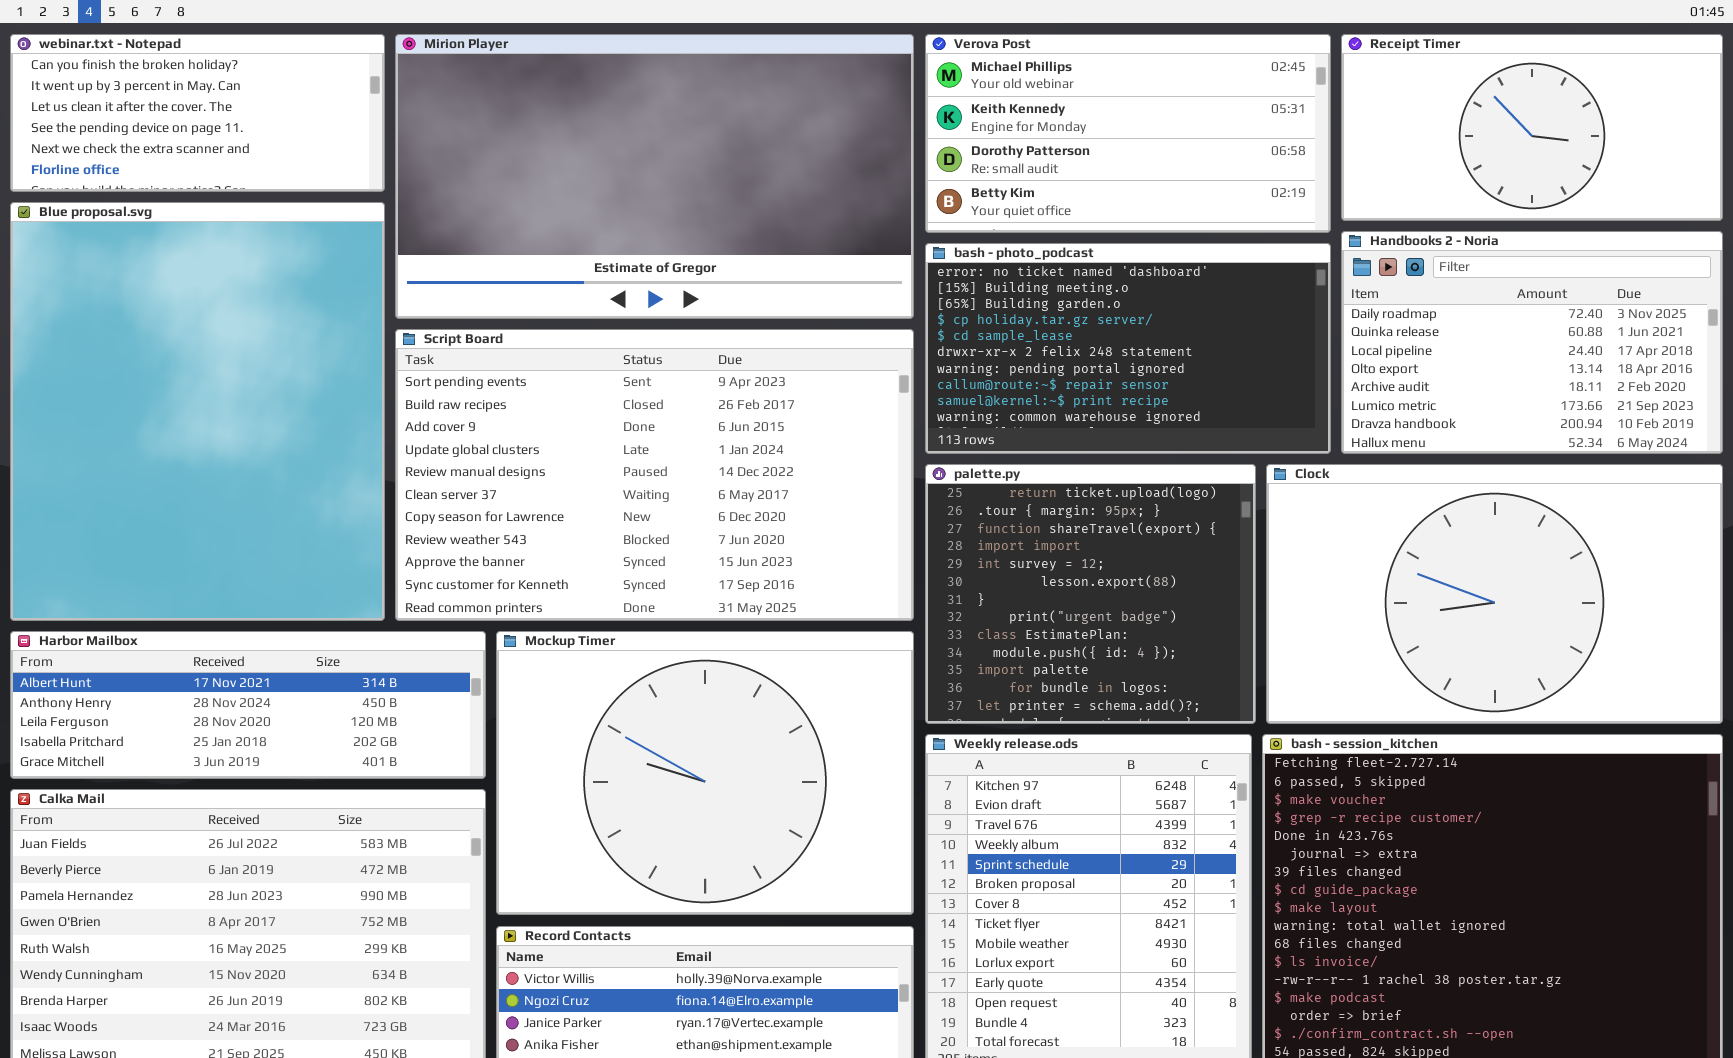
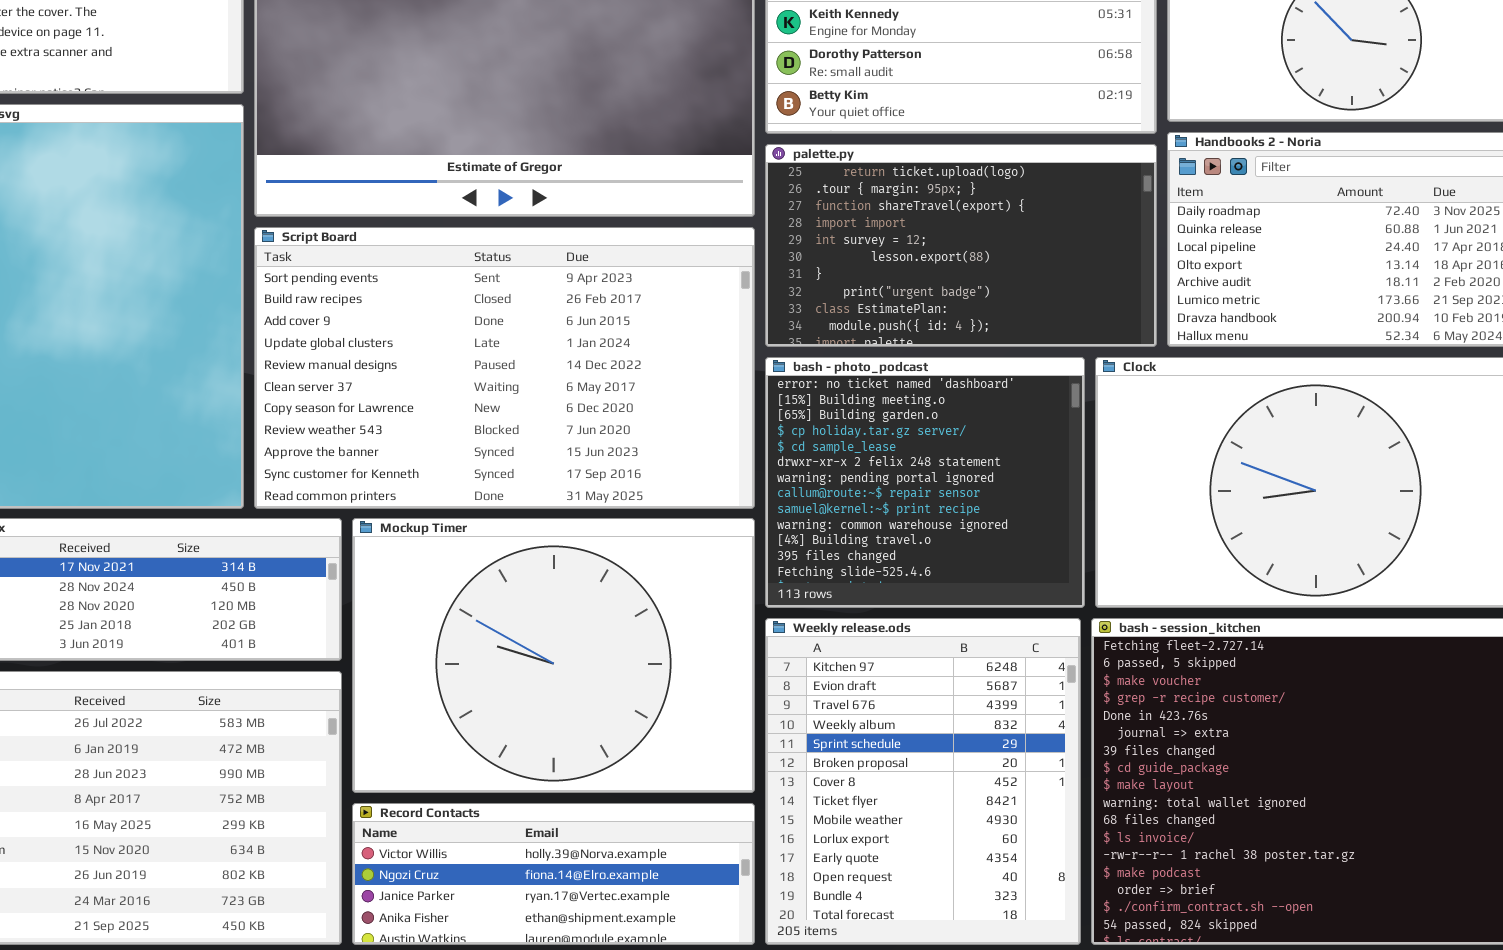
bash - photo_podcast: [925,243,1331,454] -> [765,357,1085,608], moved, resized
palette.py: [925,464,1256,724] -> [765,144,1157,347], moved, resized

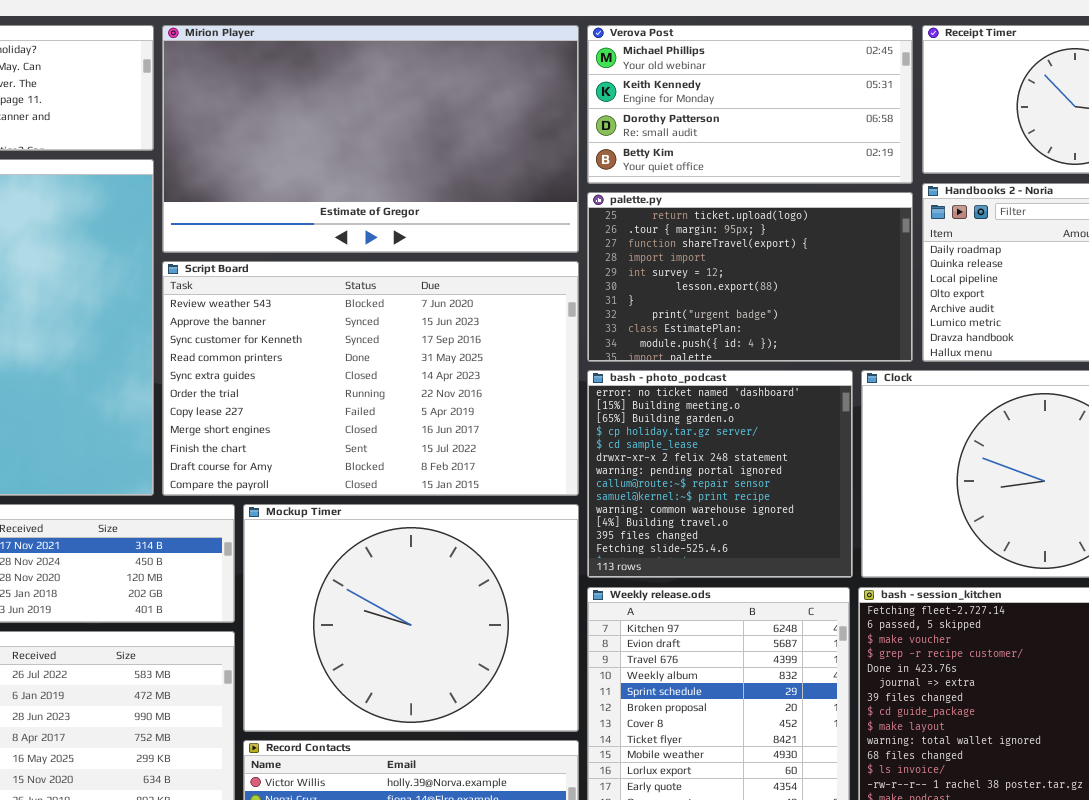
Script Board: [254,227,755,509] -> [162,261,579,496], scrolled down 7 rows

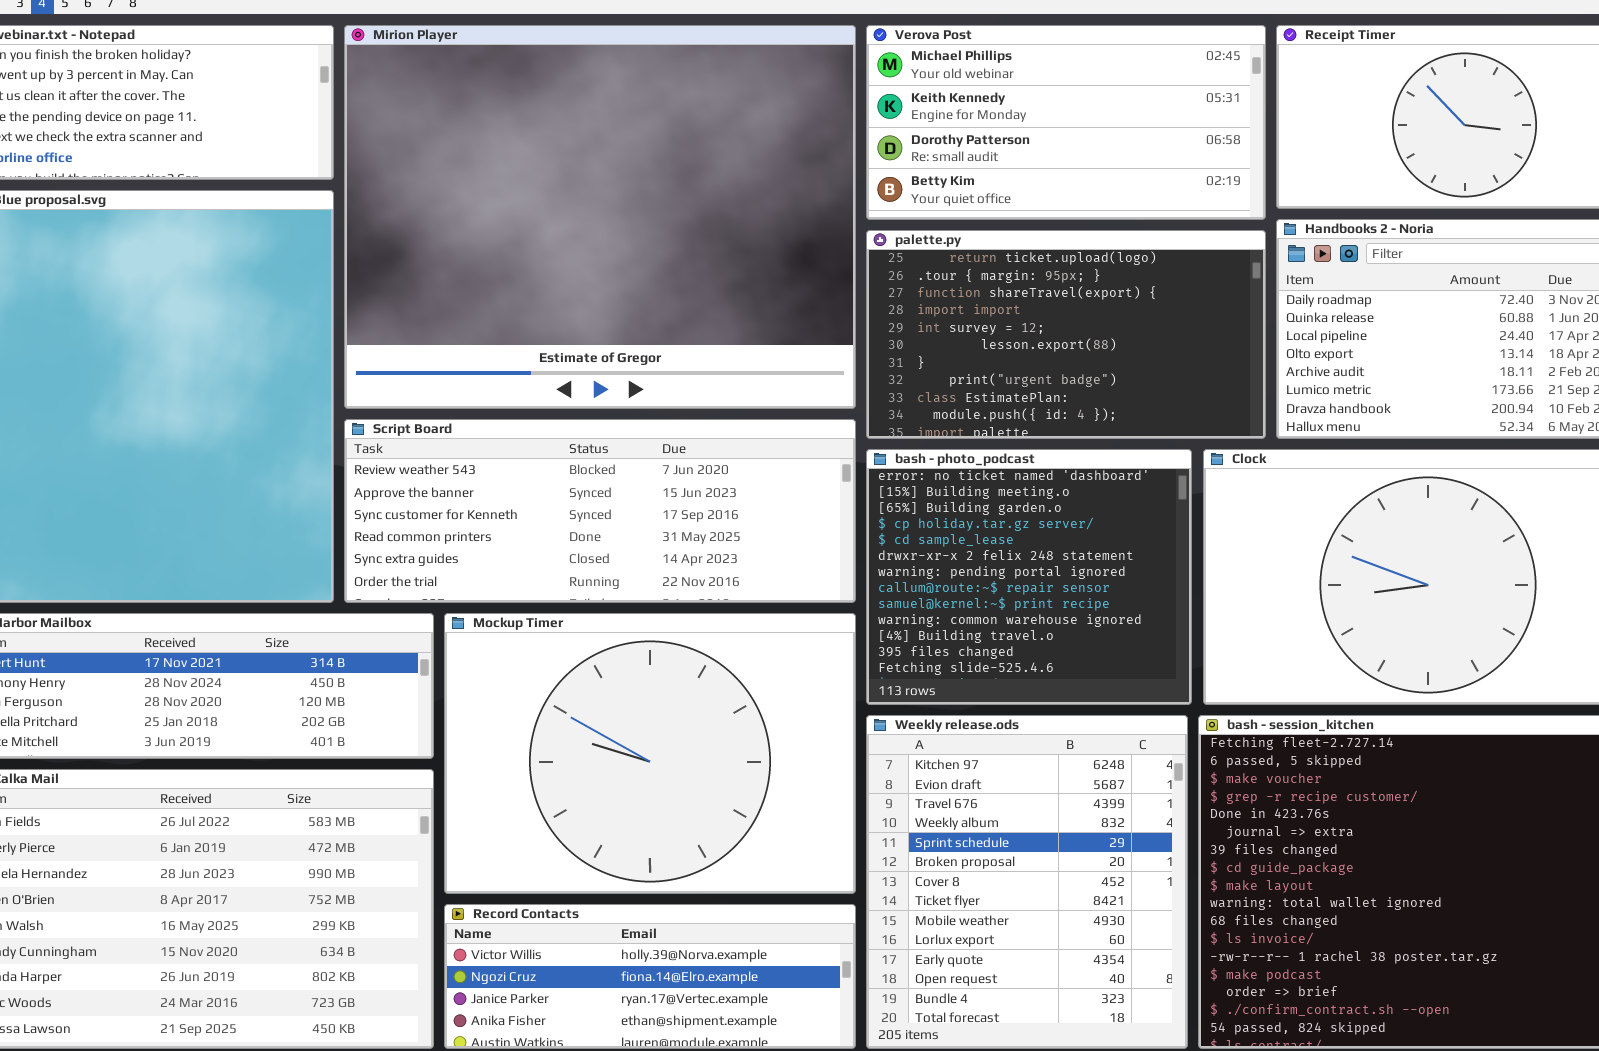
Mirion Player: [162,25,579,253] -> [344,25,856,409], resized
Script Board: [162,261,579,496] -> [344,419,856,603], resized

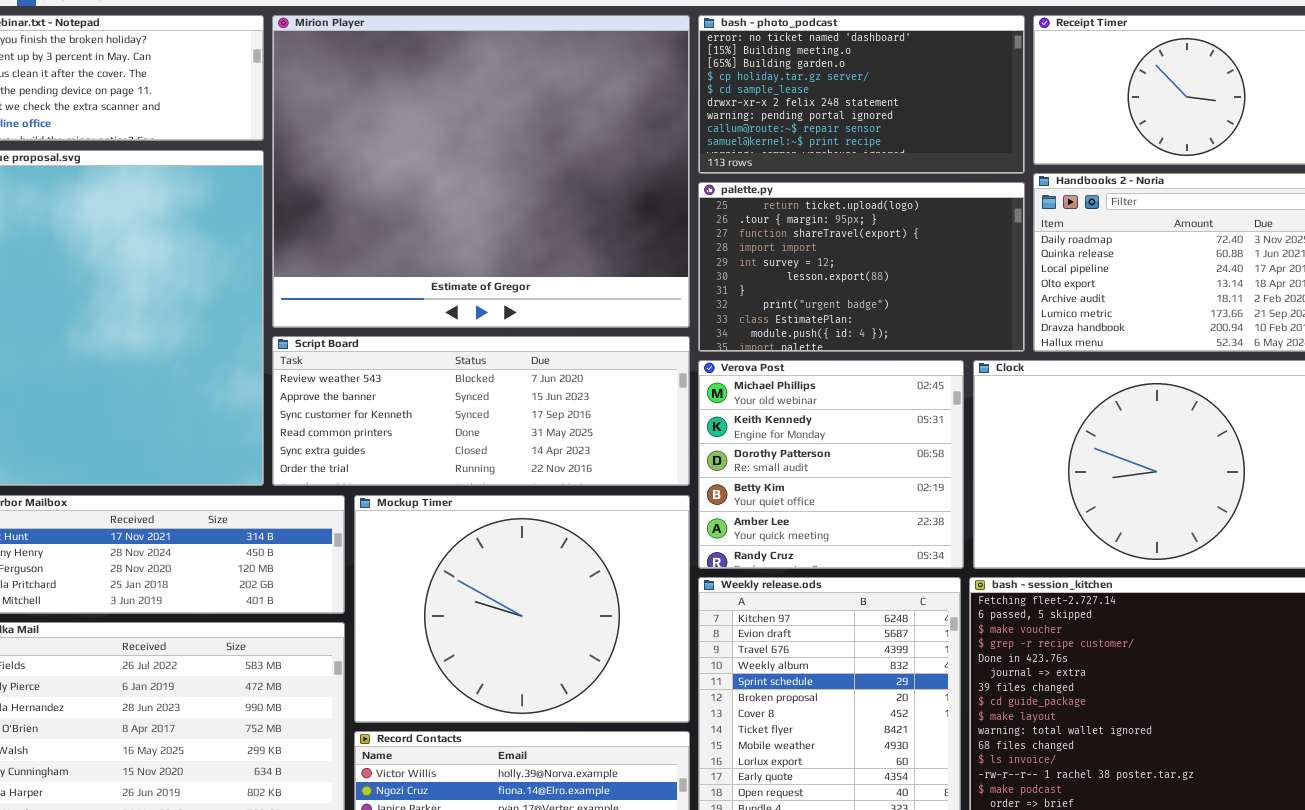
Verova Post: [866,25,1266,220] -> [698,360,964,569], moved, resized
bash - photo_podcast: [866,449,1192,705] -> [698,15,1025,174], moved, resized

